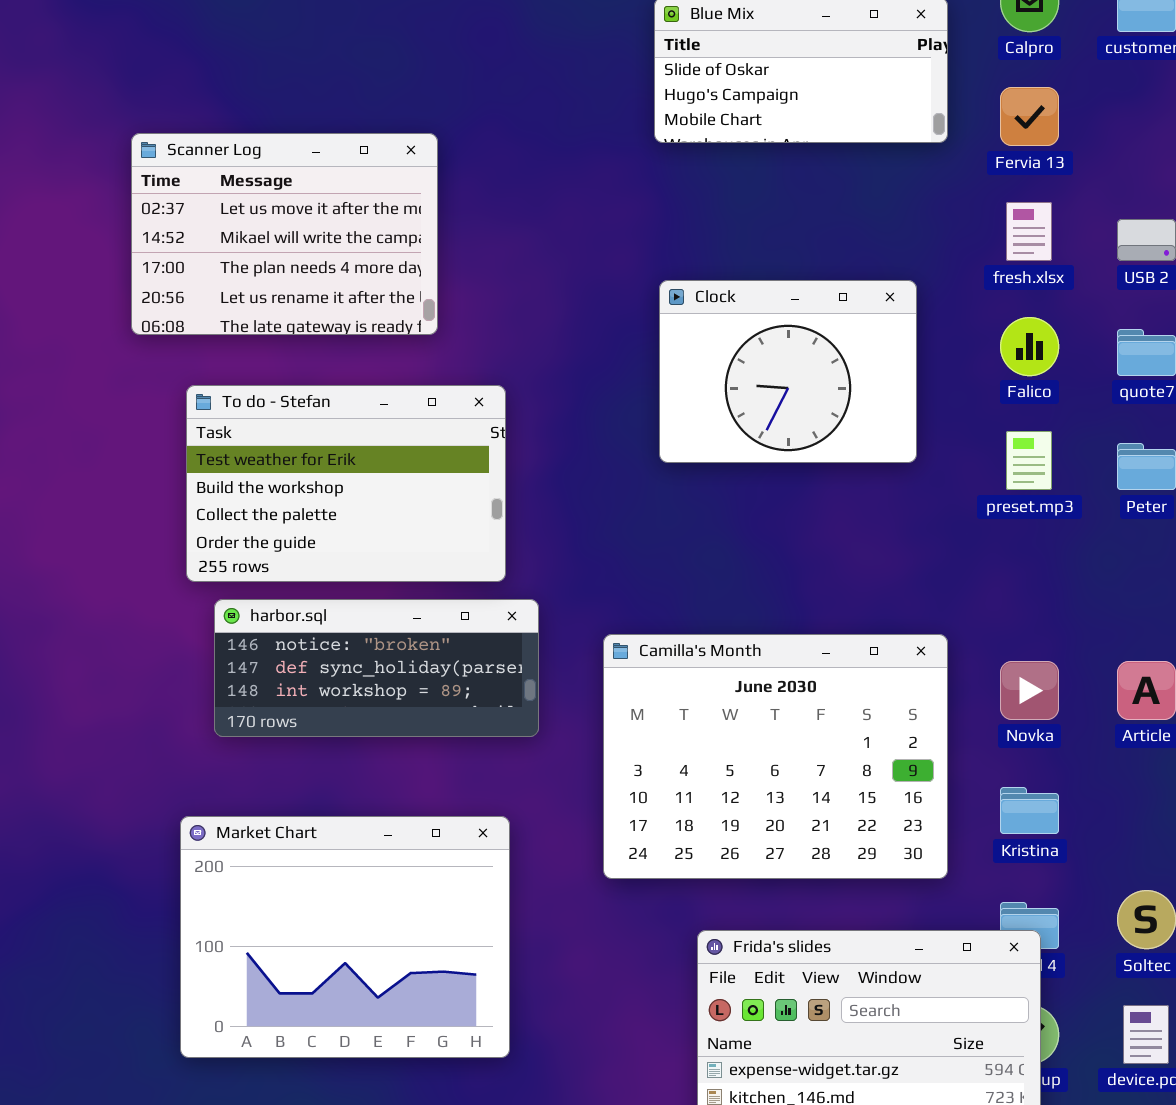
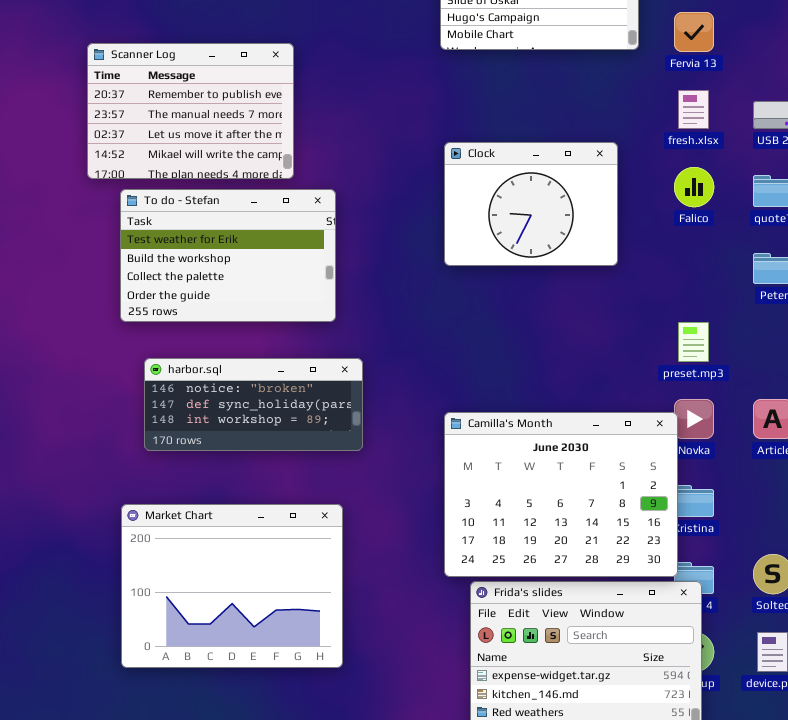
Scanner Log: [131,133,438,335] -> [87,43,294,179], scrolled up 2 rows
To do - Stefan: [186,385,506,582] -> [120,189,336,322], moved
preset.mp3: [1006,431,1052,490] -> [678,322,709,362], moved
Camilla's Month: [603,634,948,879] -> [444,412,678,577], moved

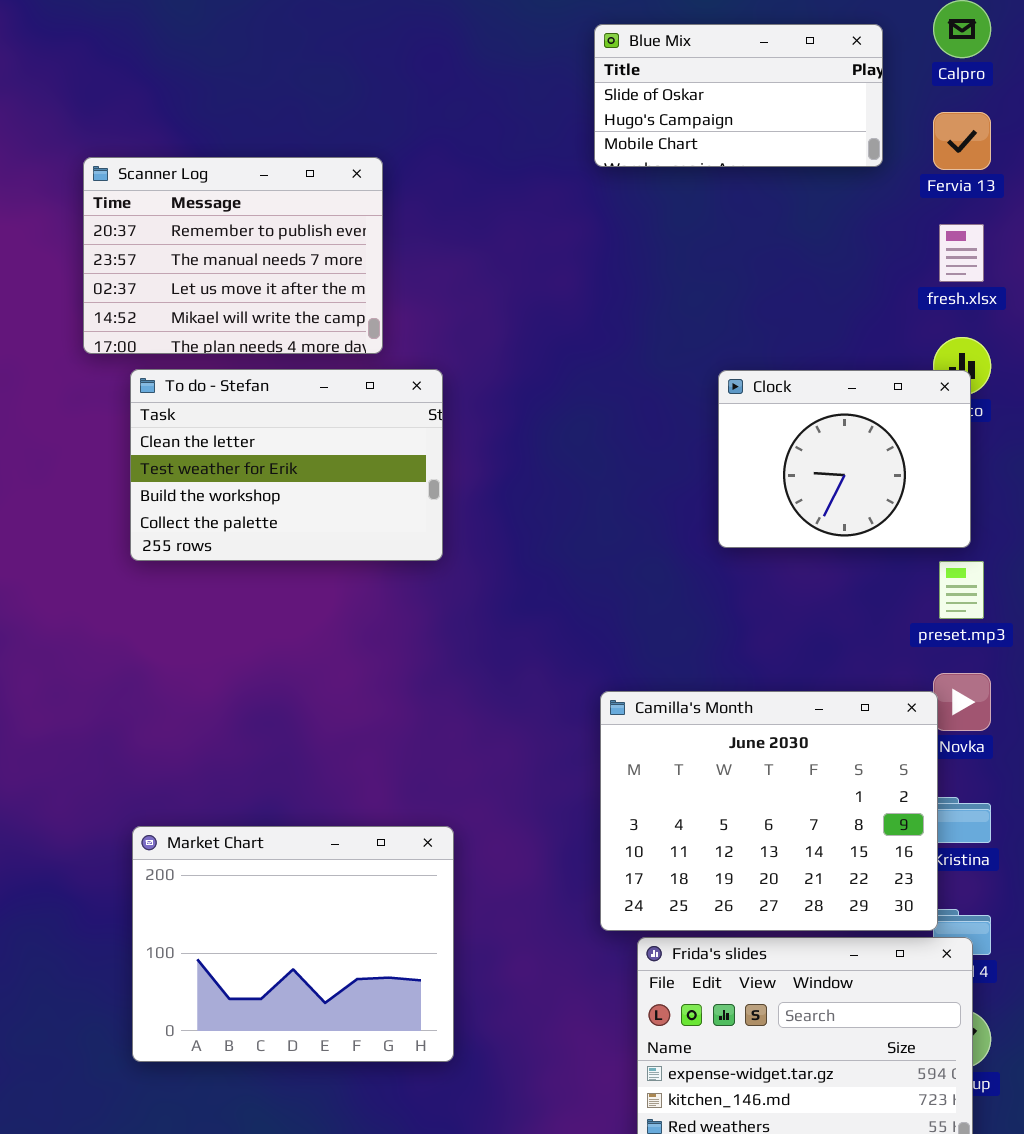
Clock: [444,142,618,266] -> [718,370,971,548], moved
To do - Stefan: [120,189,336,322] -> [130,369,443,561], scrolled up 1 row
harbor.sql: [144,358,363,451] -> none, closed

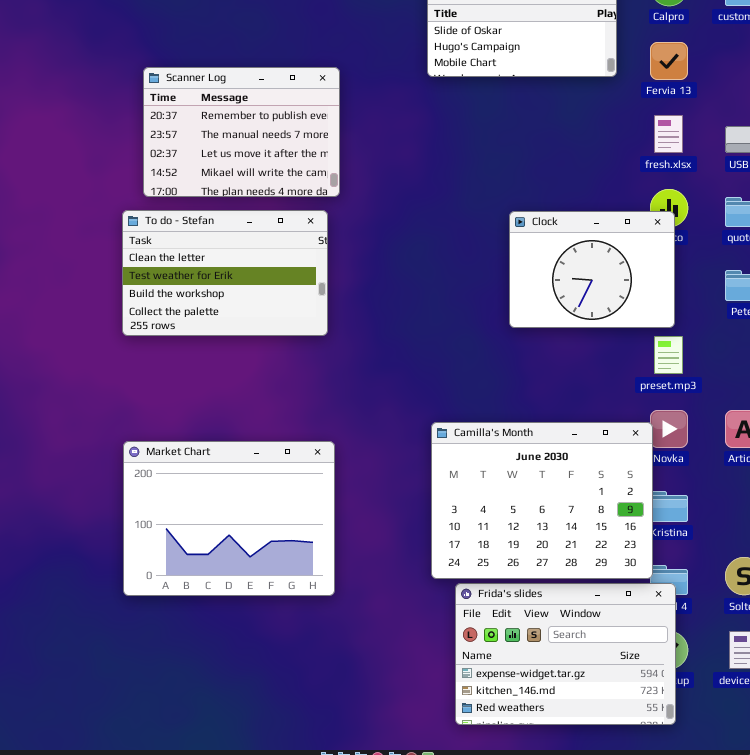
Scanner Log: [83,157,383,354] -> [143,67,340,197], moved
Market Chart: [132,826,454,1062] -> [123,441,335,596], moved

